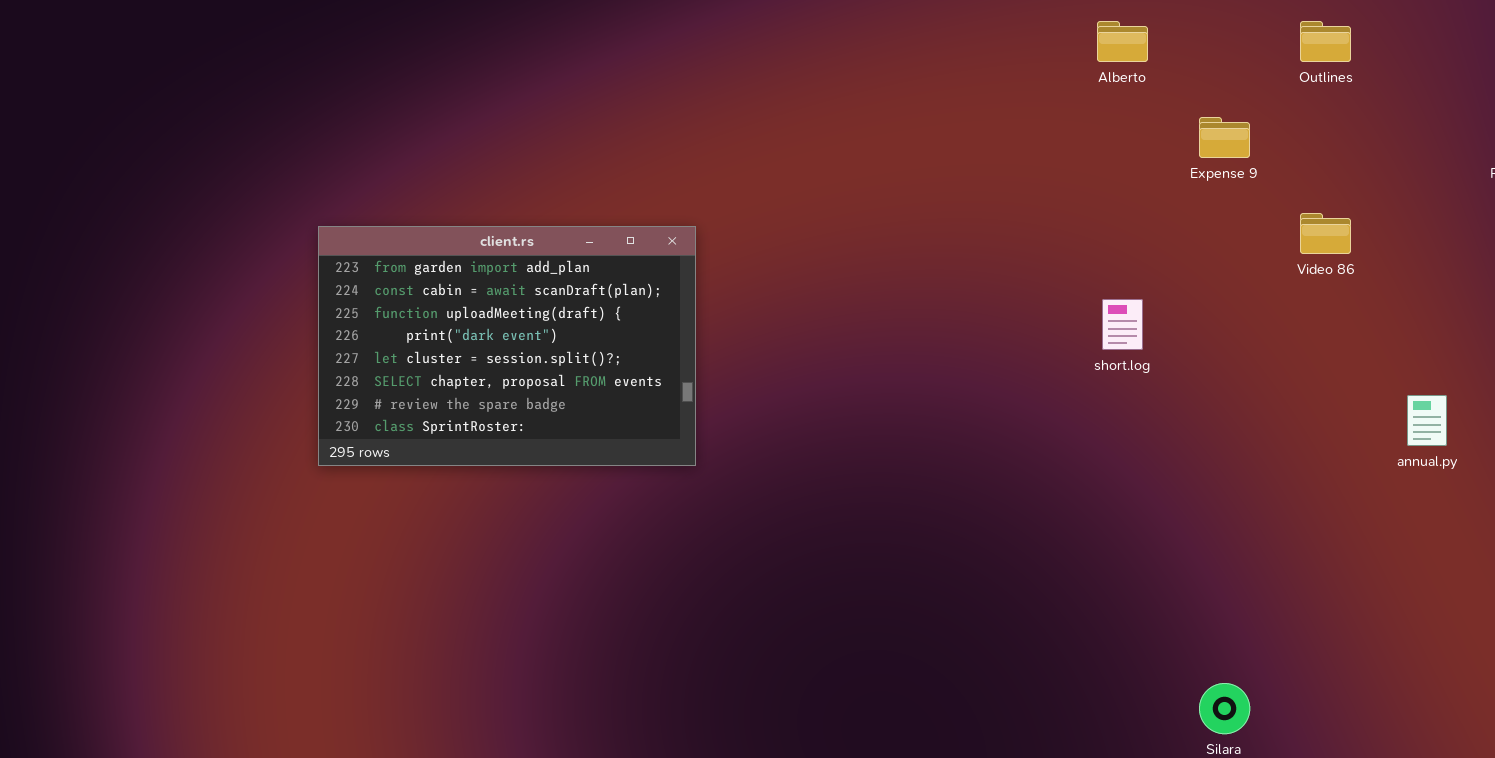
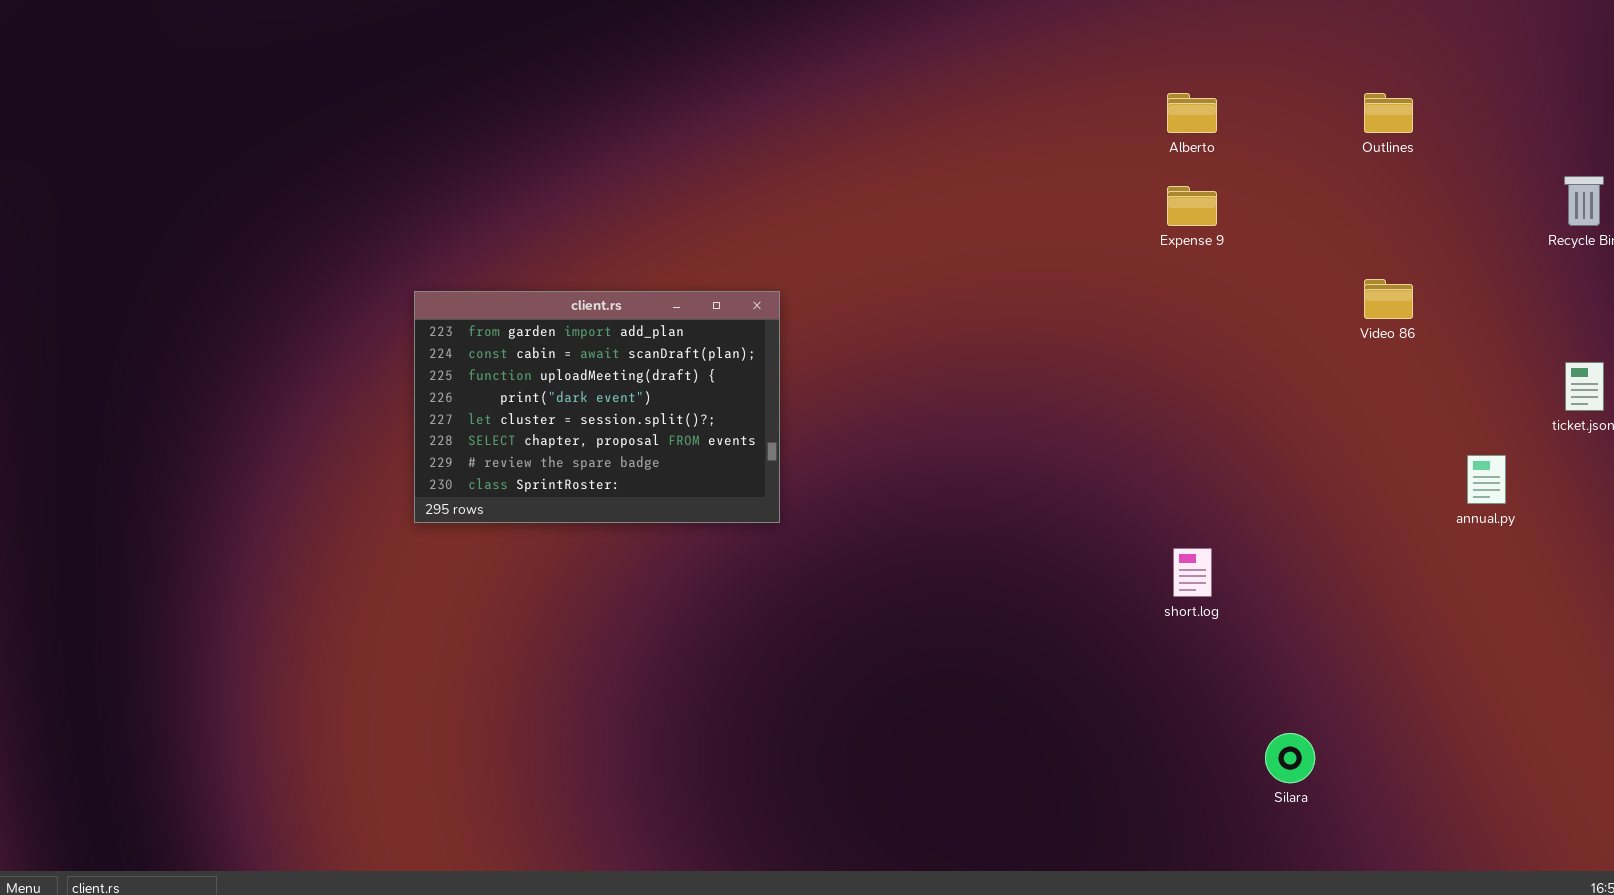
Expense 9: [1199,117,1250,158] -> [1167,186,1217,226], moved
short.log: [1102,299,1143,350] -> [1173,548,1212,597], moved

